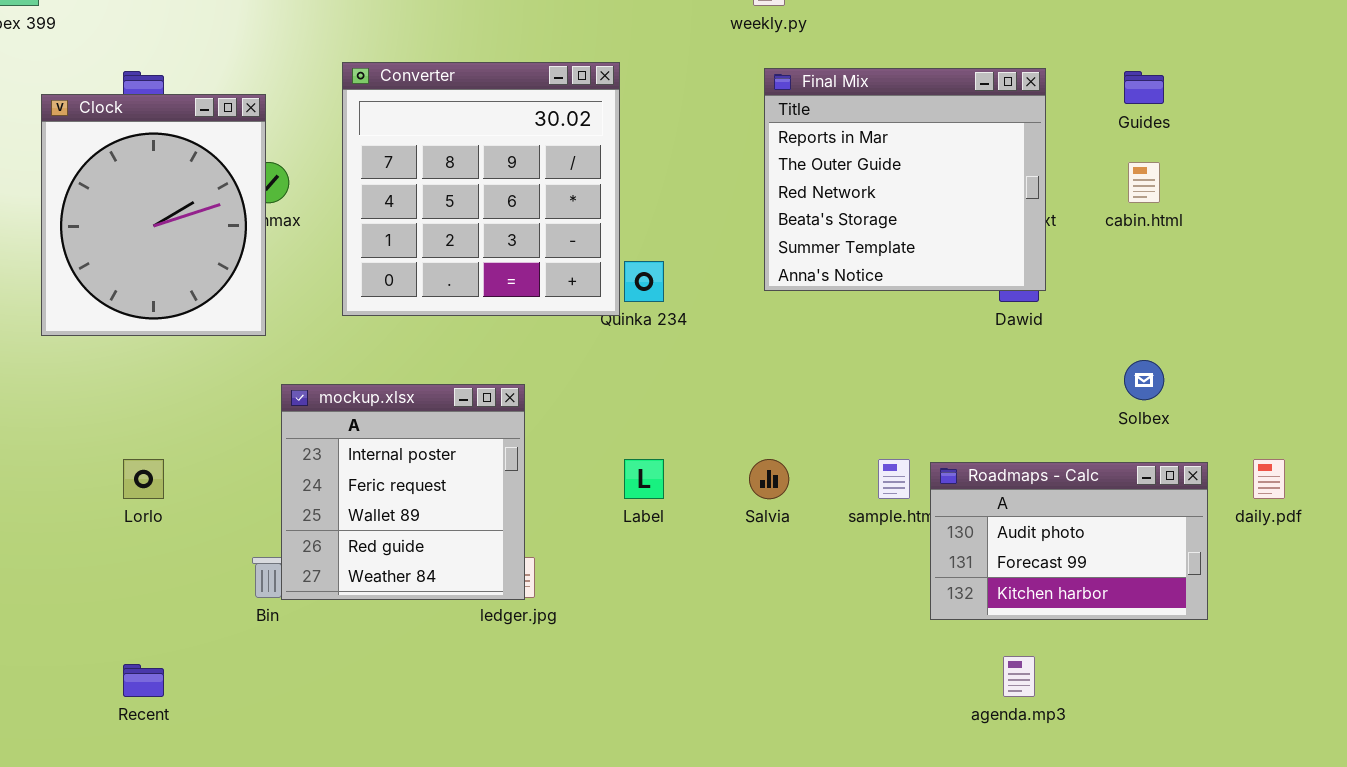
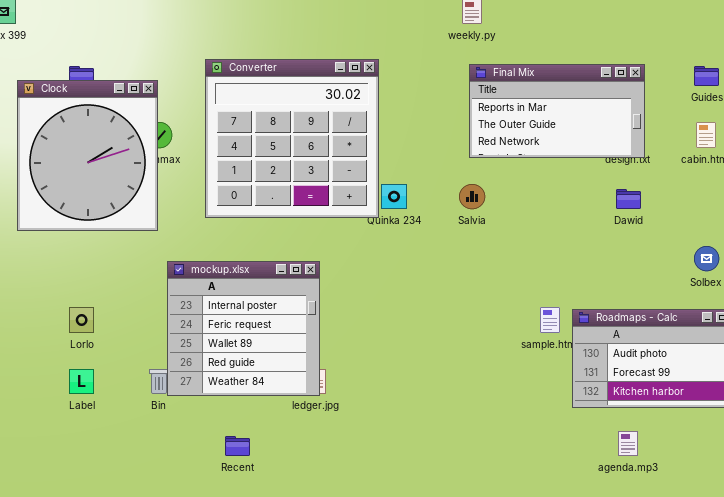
Final Mix: [764,68,1046,291] -> [469,64,645,158], resized
Label: [624,459,664,499] -> [69,369,94,394], moved
Salvia: [749,459,789,499] -> [459,184,485,209], moved
Recent: [123,664,164,697] -> [225,436,250,456], moved

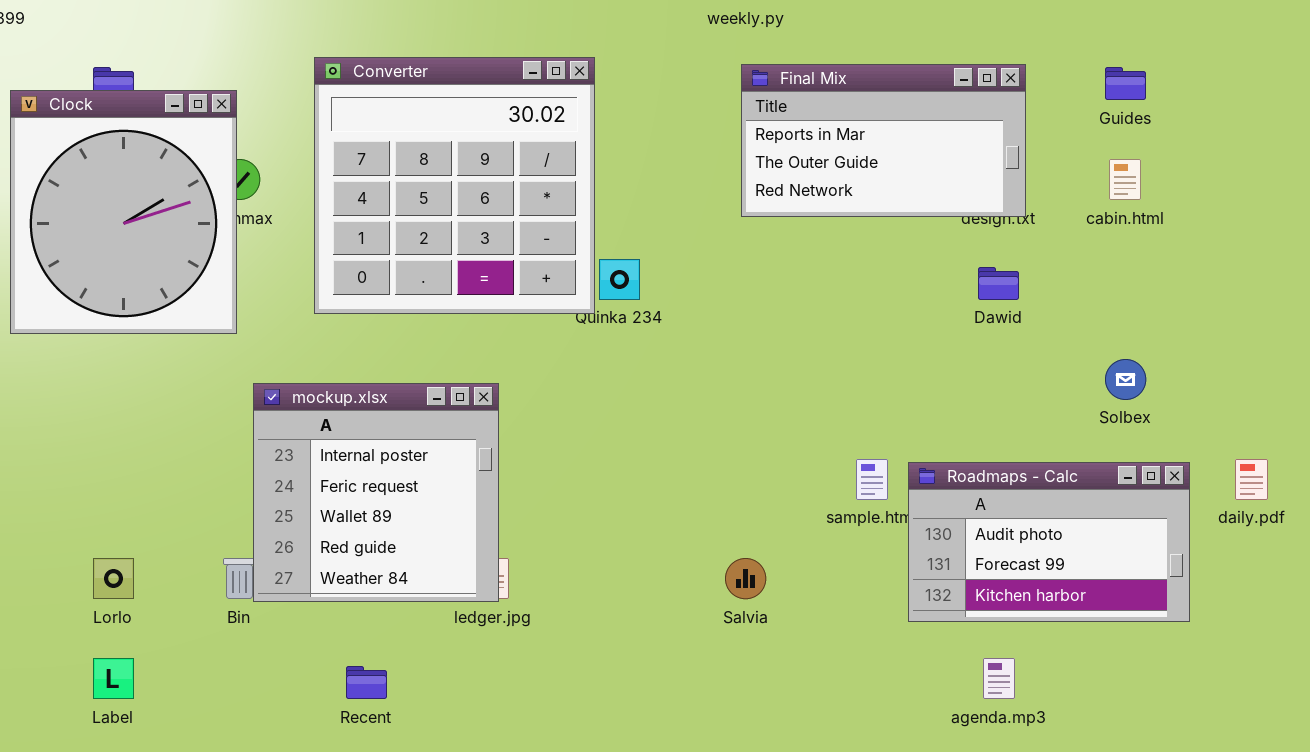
Salvia: [459,184,485,209] -> [725,558,766,599], moved
Lorlo: [69,307,94,333] -> [93,558,134,599], moved
Label: [69,369,94,394] -> [93,658,134,699], moved

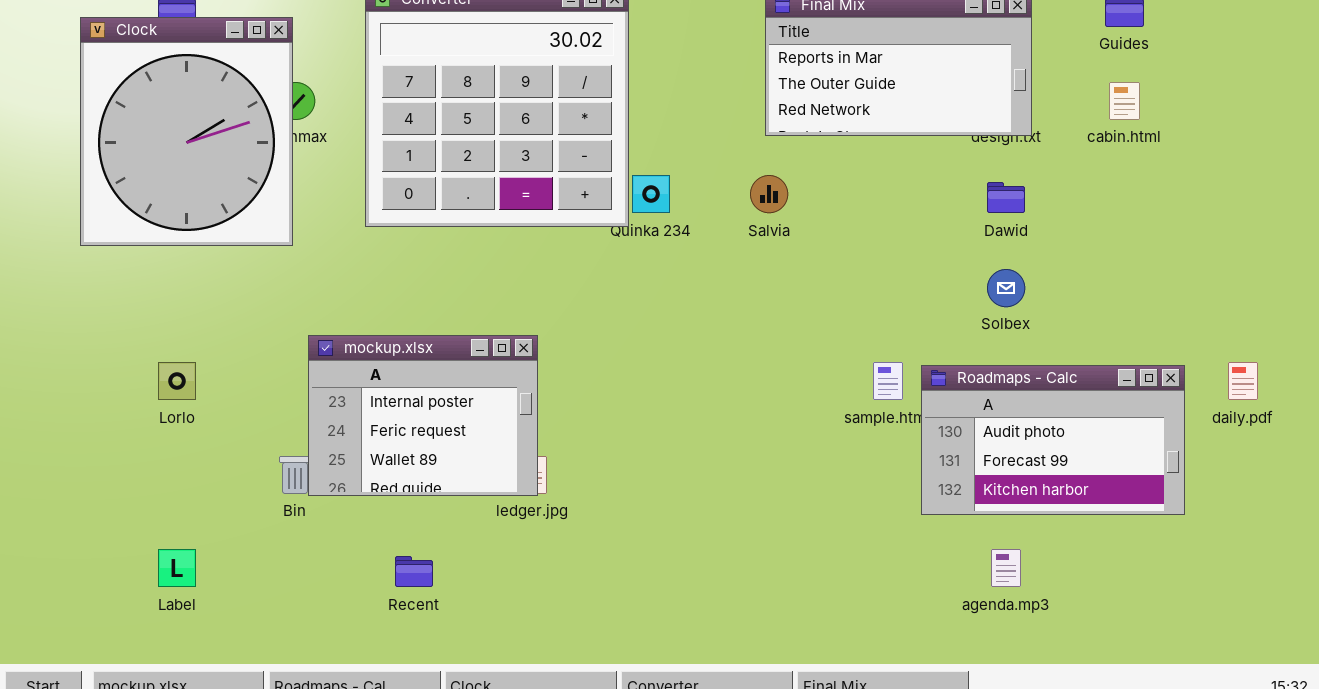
Solbex: [1105,359,1146,400] -> [987,269,1025,307], moved
mockup.xlsx: [253,383,499,602] -> [308,335,538,496], resized
Lorlo: [93,558,134,599] -> [158,362,196,400], moved
Salvia: [725,558,766,599] -> [750,175,788,213], moved

